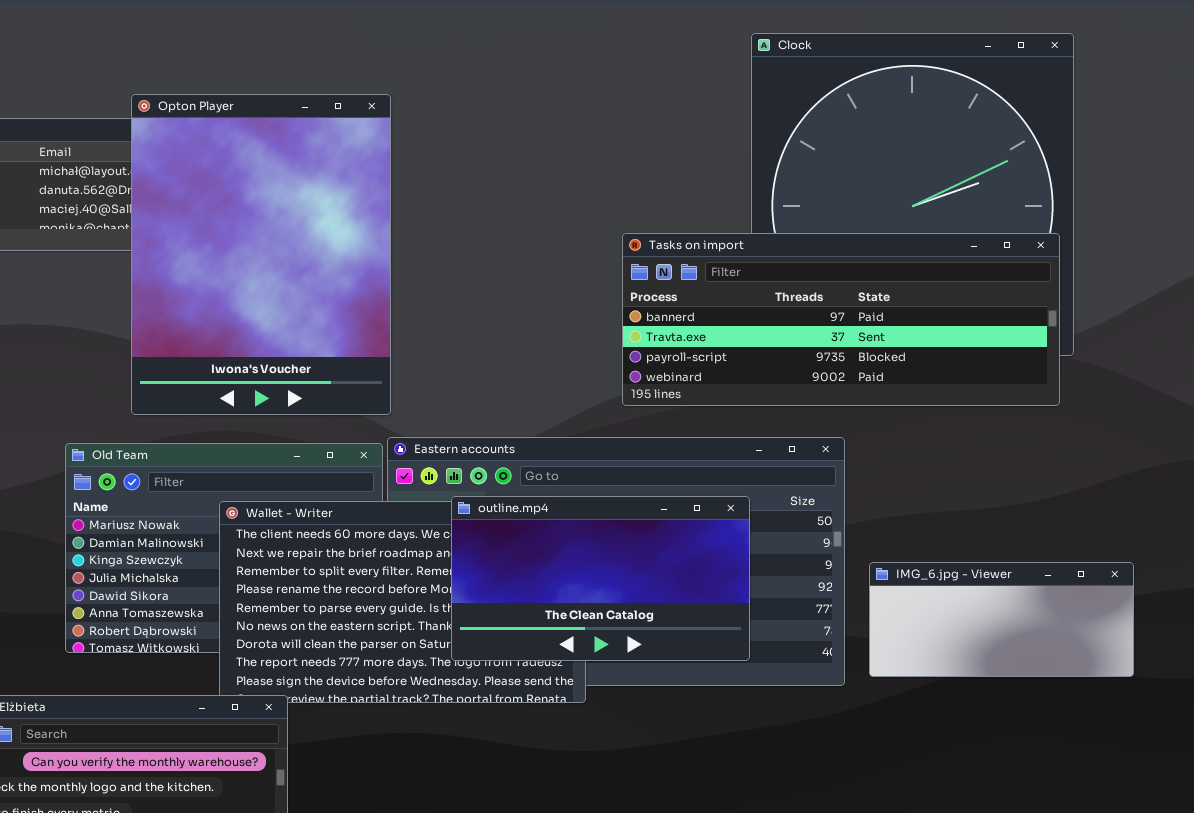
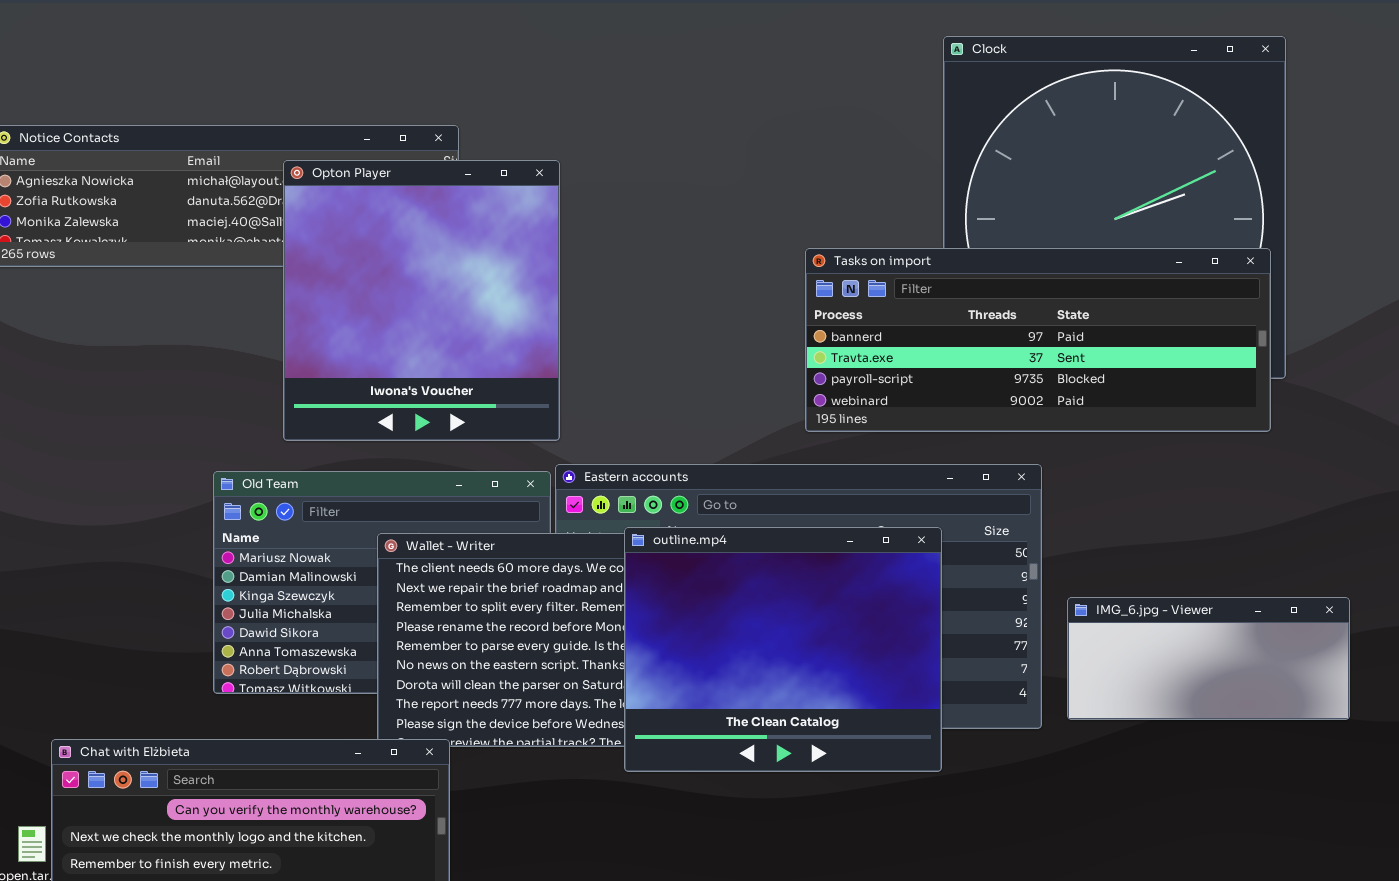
Opton Player: [131,94,391,415] -> [283,160,560,441], resized
outline.mp4: [451,496,750,661] -> [624,527,942,772], resized

